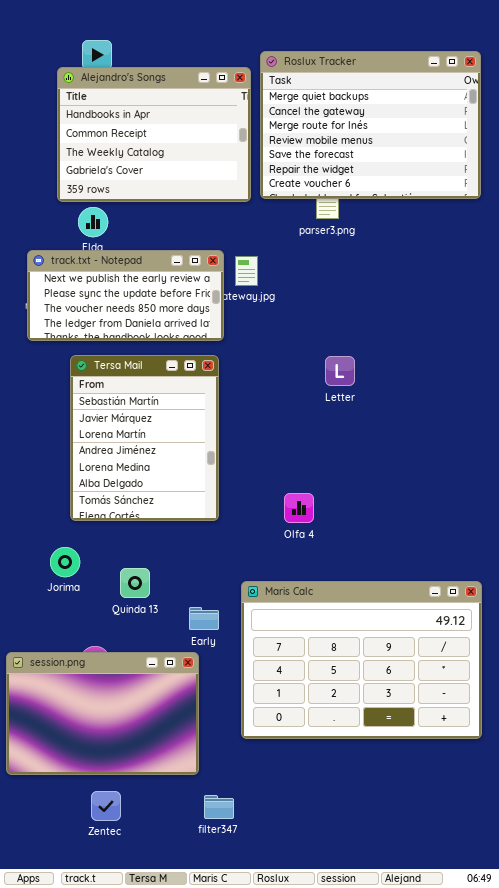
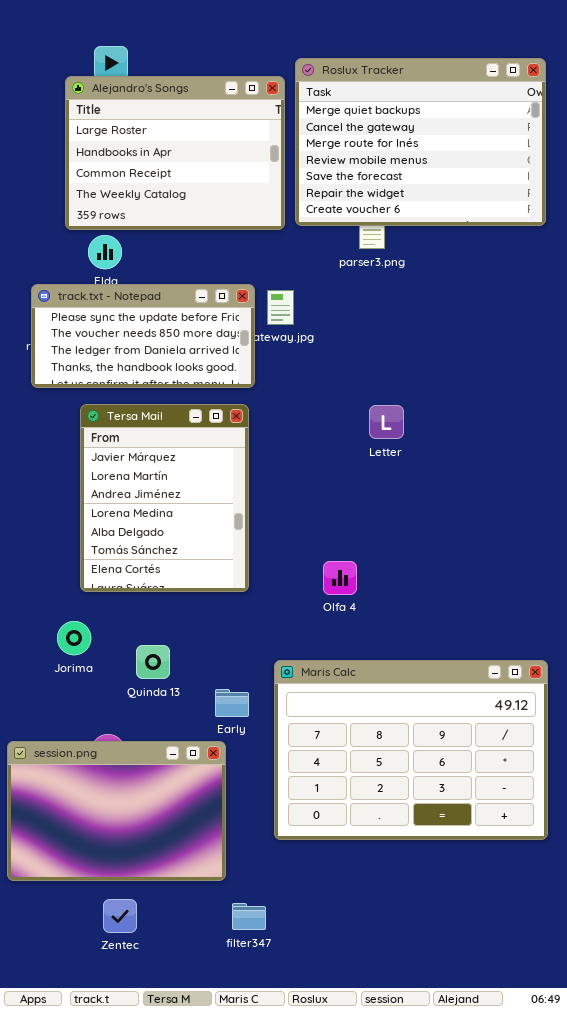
Alejandro's Songs: [57,67,251,202] -> [65,76,285,230], scrolled up 1 row
track.txt - Notepad: [27,250,224,341] -> [31,284,255,388], scrolled down 1 row
Tersa Mail: [70,355,219,521] -> [80,404,249,592], scrolled down 1 row

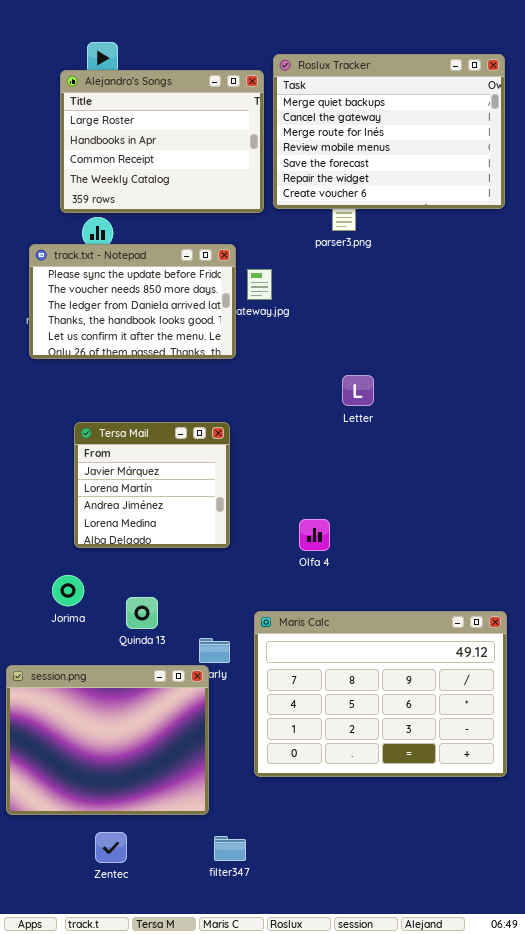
track.txt - Notepad: [31,284,255,388] -> [29,244,236,359], resized
Tersa Mail: [80,404,249,592] -> [74,422,230,548], resized
session.png: [7,741,226,881] -> [6,665,209,815], resized

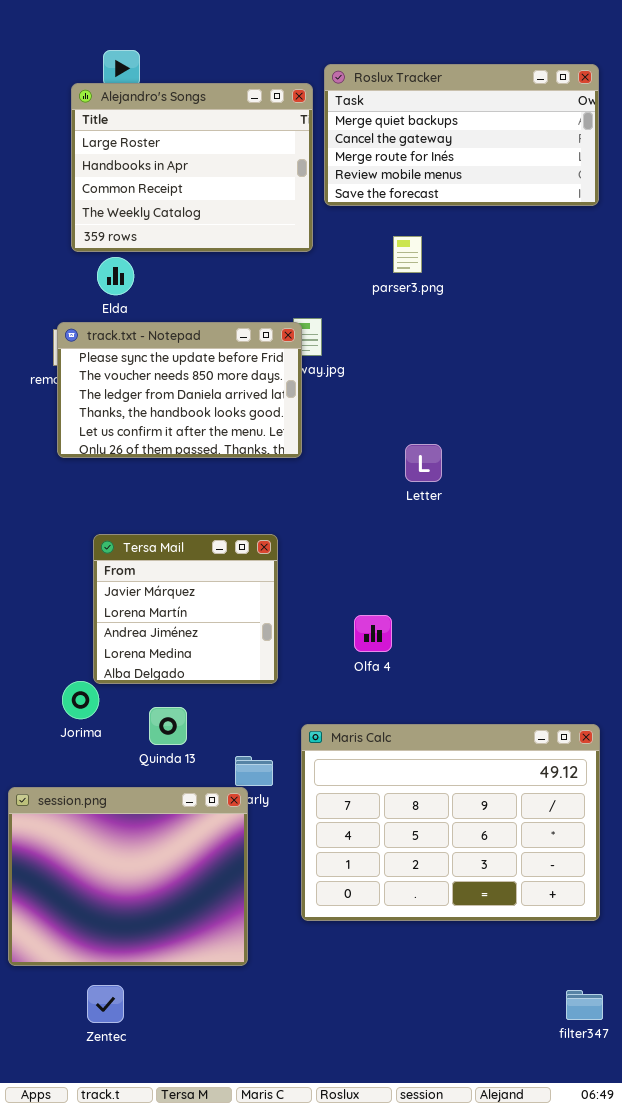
Roslux Tracker: [273,54,505,209] -> [324,64,599,206], resized
track.txt - Notepad: [29,244,236,359] -> [57,322,302,458], moved
Tersa Mail: [74,422,230,548] -> [93,534,278,684], moved
Zentec: [95,832,127,863] -> [87,985,124,1023], moved
filter347: [214,836,246,861] -> [566,990,603,1020], moved

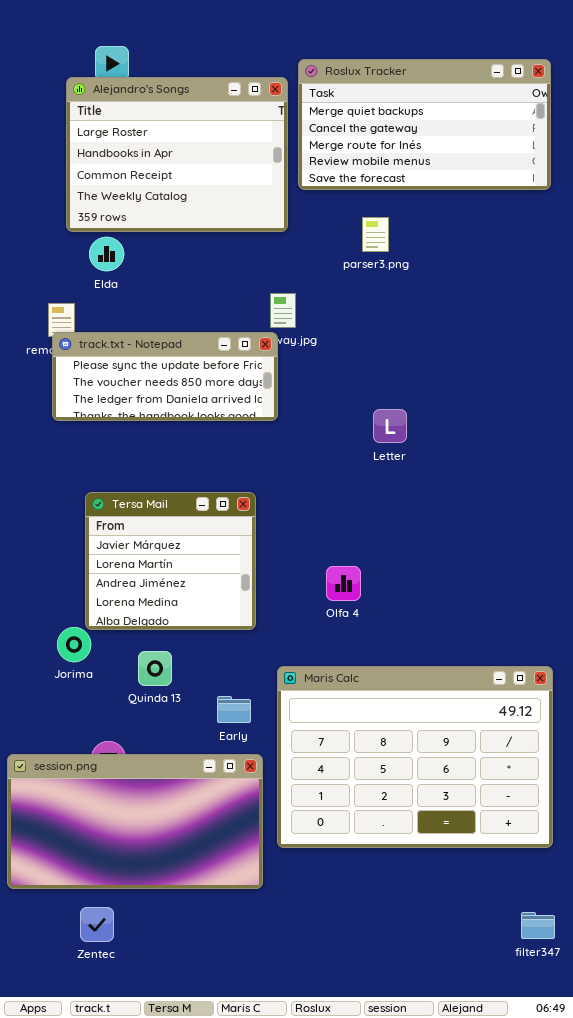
track.txt - Notepad: [57,322,302,458] -> [52,332,278,421], resized
session.png: [8,787,248,966] -> [7,754,263,889], resized

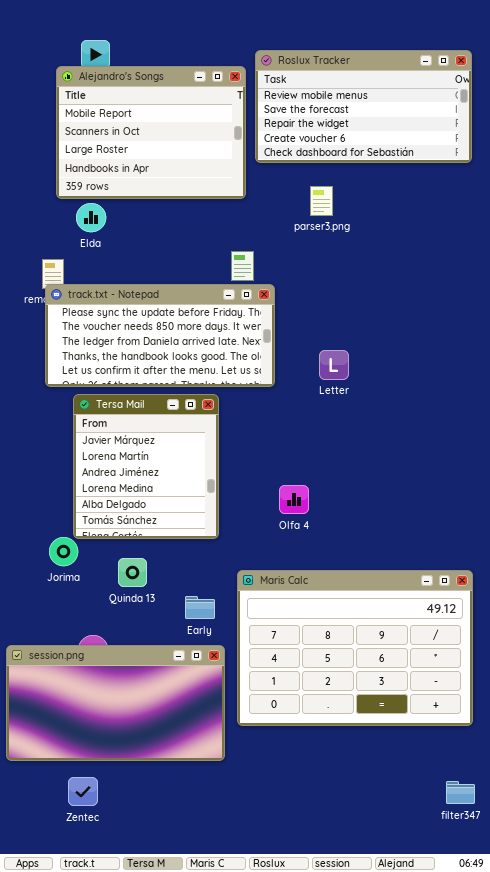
Roslux Tracker: [298,59,551,190] -> [255,50,472,163], scrolled down 3 rows
Alejandro's Songs: [66,77,288,232] -> [56,66,246,199], scrolled up 2 rows
track.txt - Notepad: [52,332,278,421] -> [45,284,275,387], resized
Tersa Mail: [85,492,256,630] -> [73,394,219,539], resized

